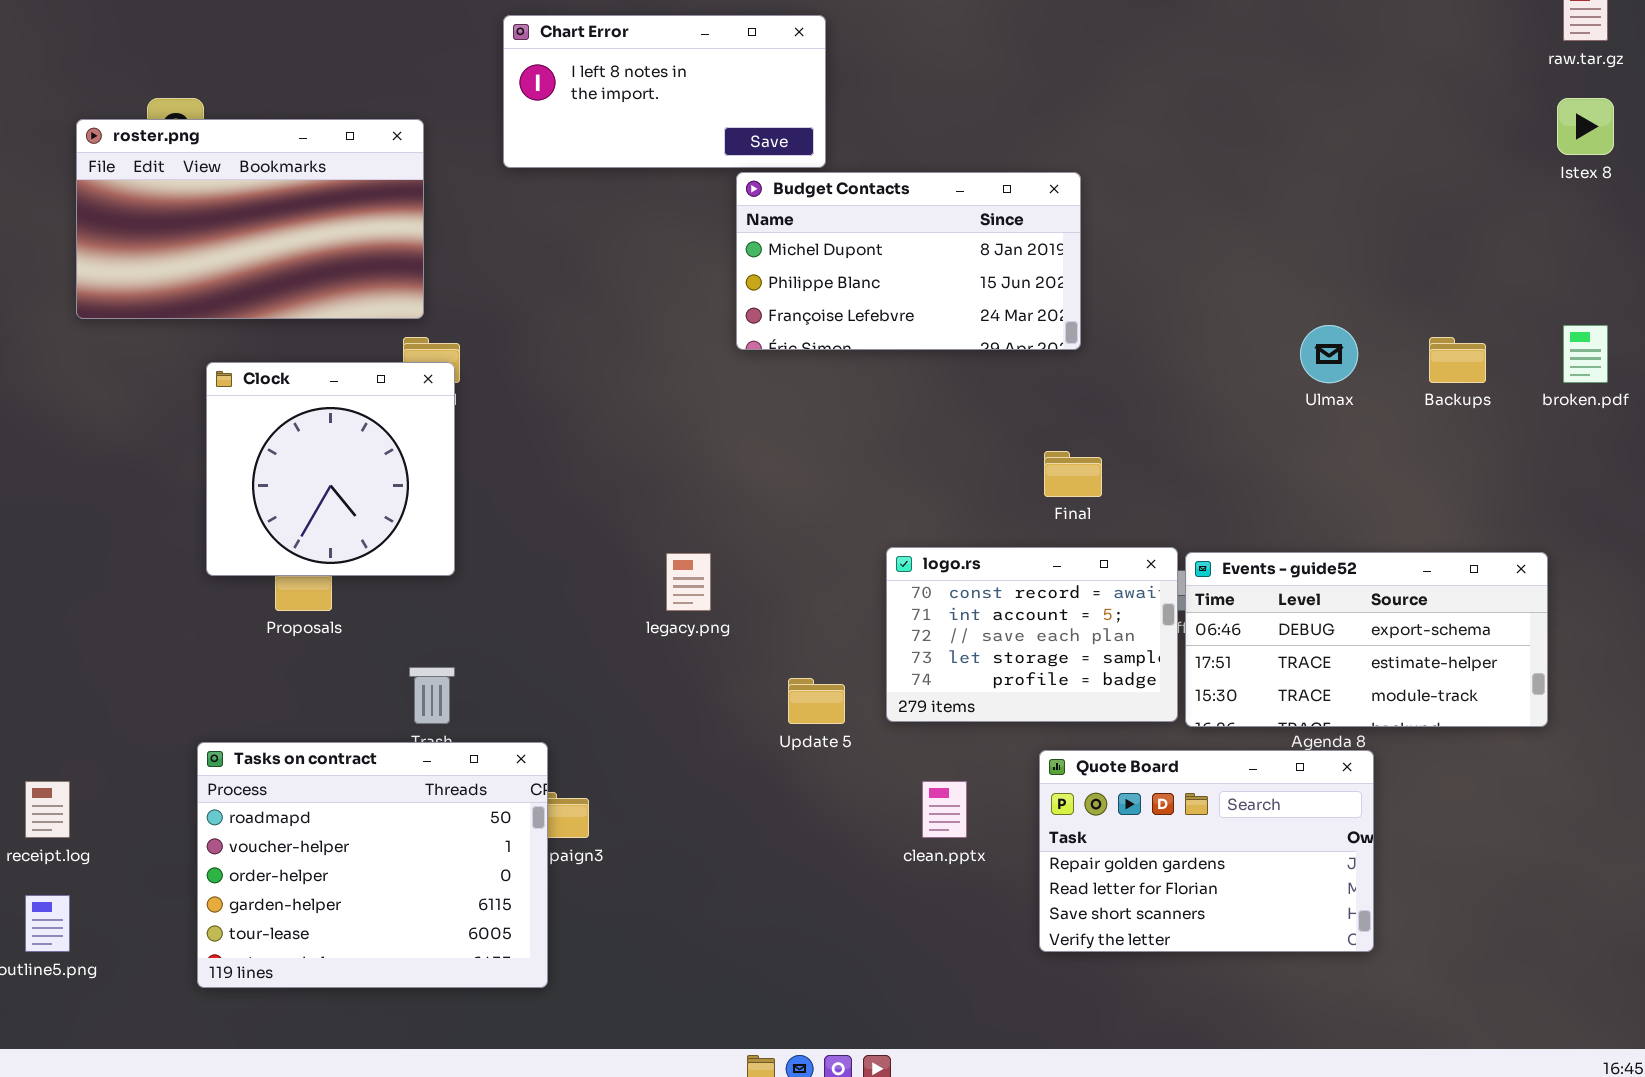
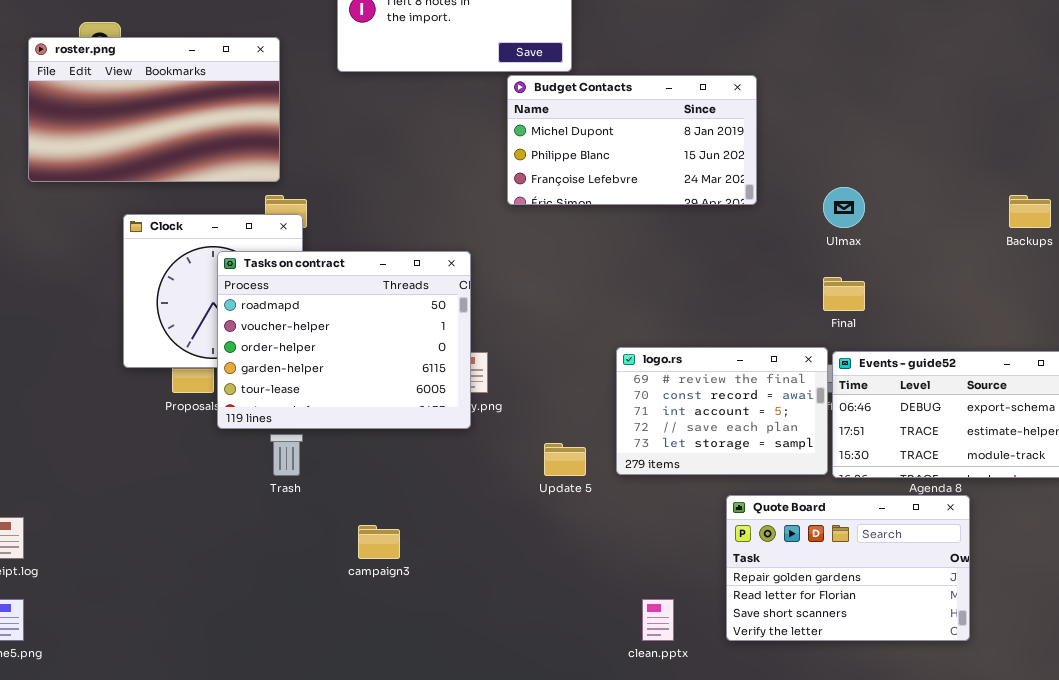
Ulmax: [1300,325,1358,383] -> [823,187,865,228], moved
Final: [1044,451,1102,497] -> [823,277,865,311], moved
logo.rs: [886,547,1178,722] -> [616,347,828,475], scrolled up 1 row
Tasks on contract: [197,742,548,988] -> [217,251,471,429], moved
clean.pptx: [922,781,967,838] -> [642,599,674,641], moved

